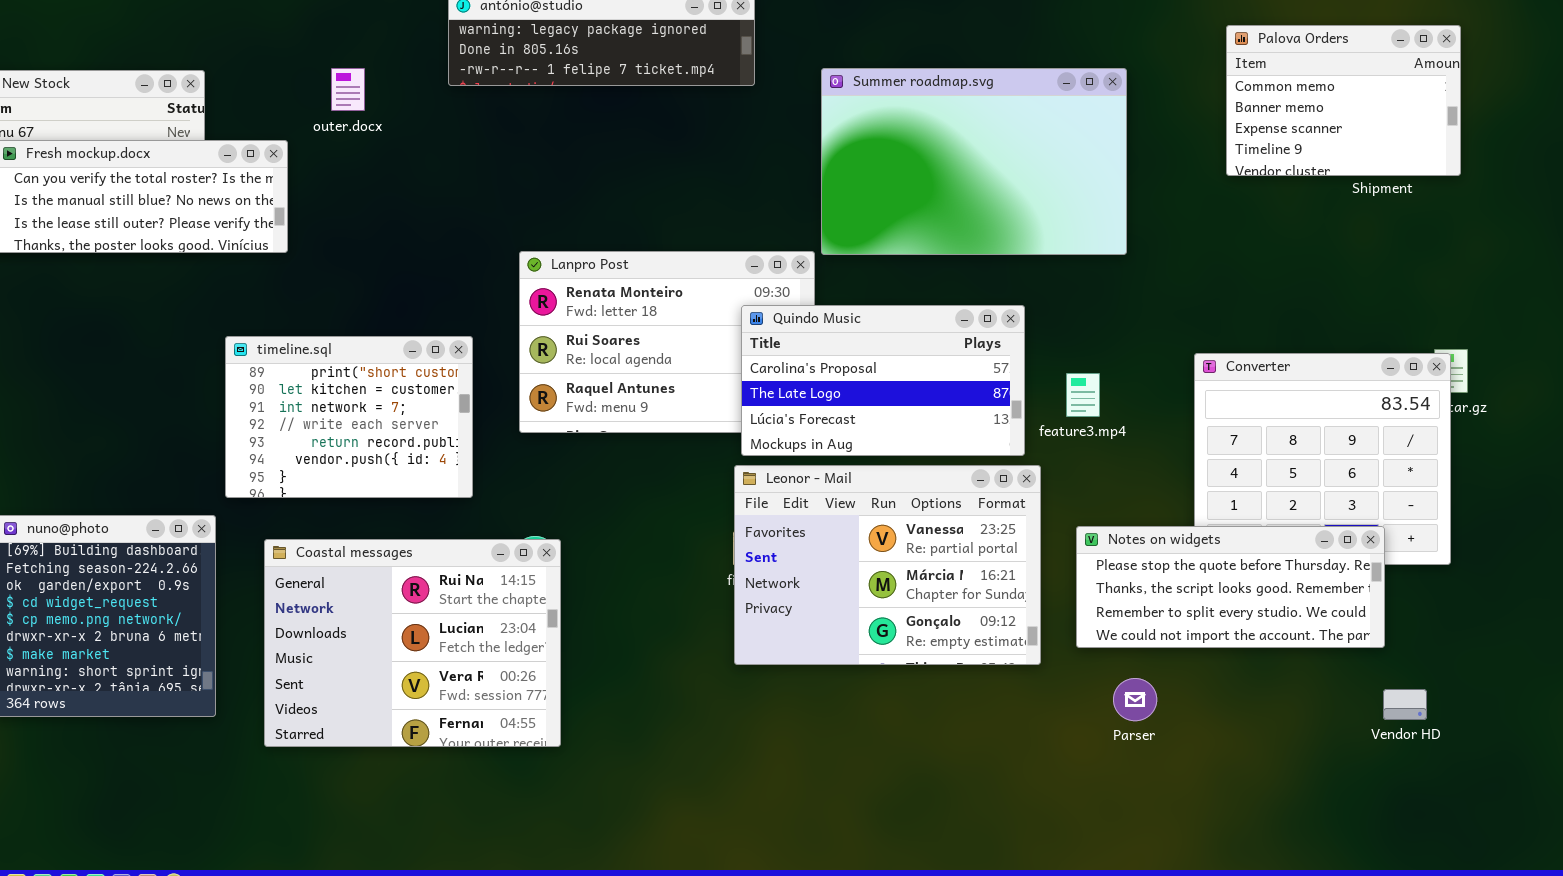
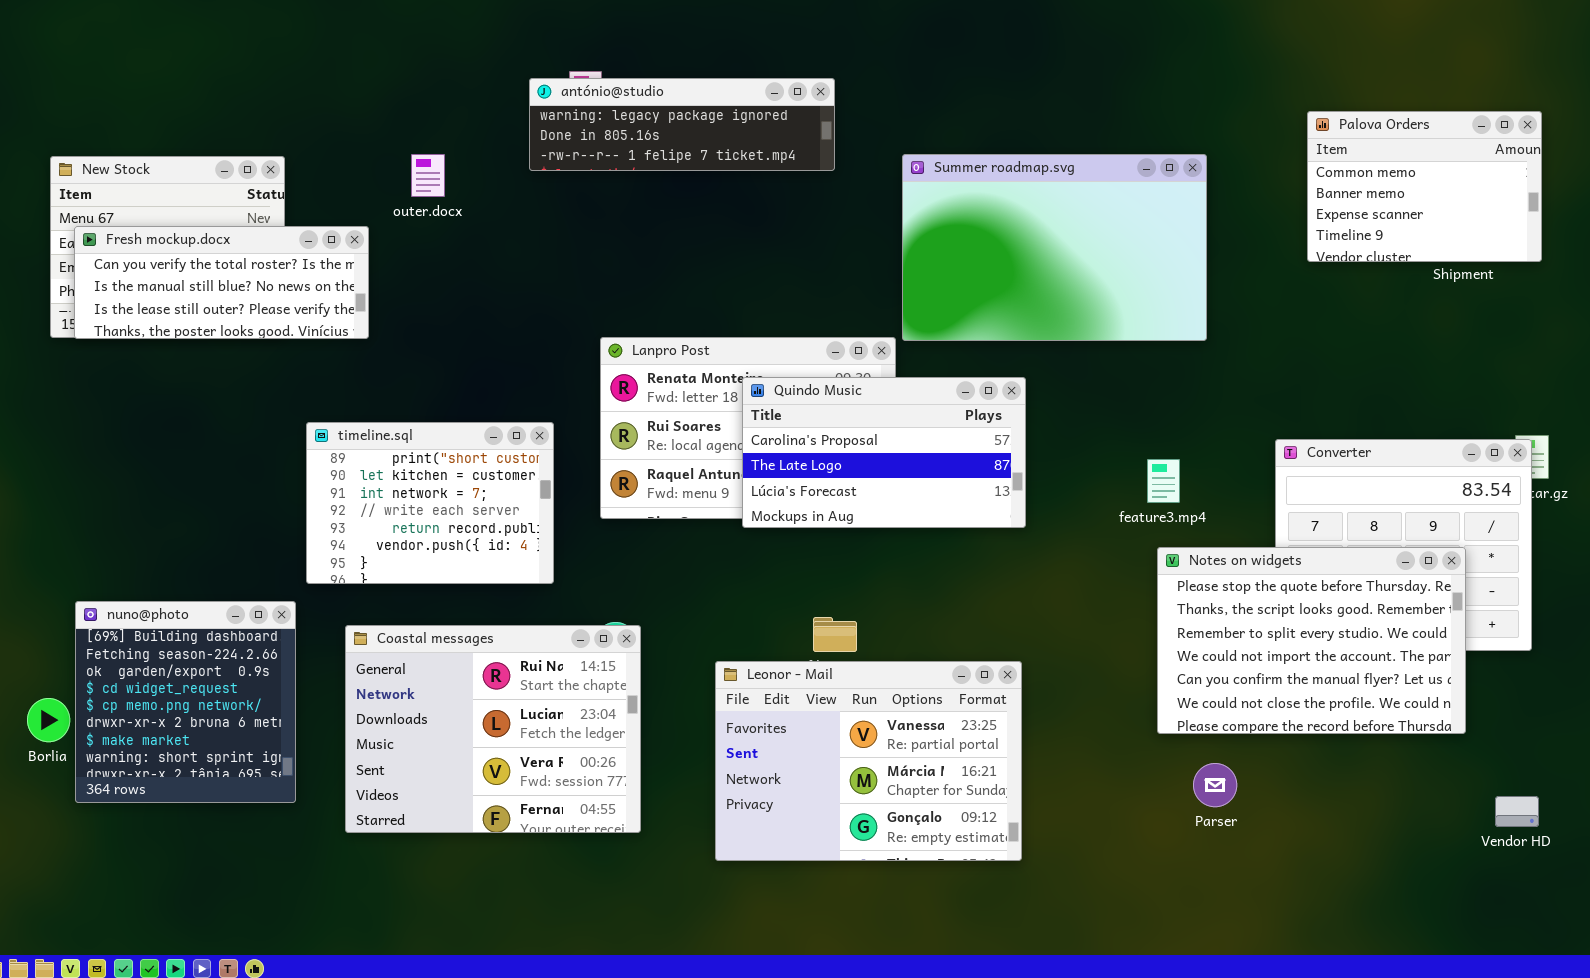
Quindo Music: [741,305,1025,456] -> [742,377,1026,528], moved
Leonor - Mail: [734,465,1041,665] -> [715,661,1022,861], moved
Notes on widgets: [1076,526,1385,648] -> [1157,547,1466,734], resized
Vendor HD: [1383,689,1427,720] -> [1495,796,1539,827], moved

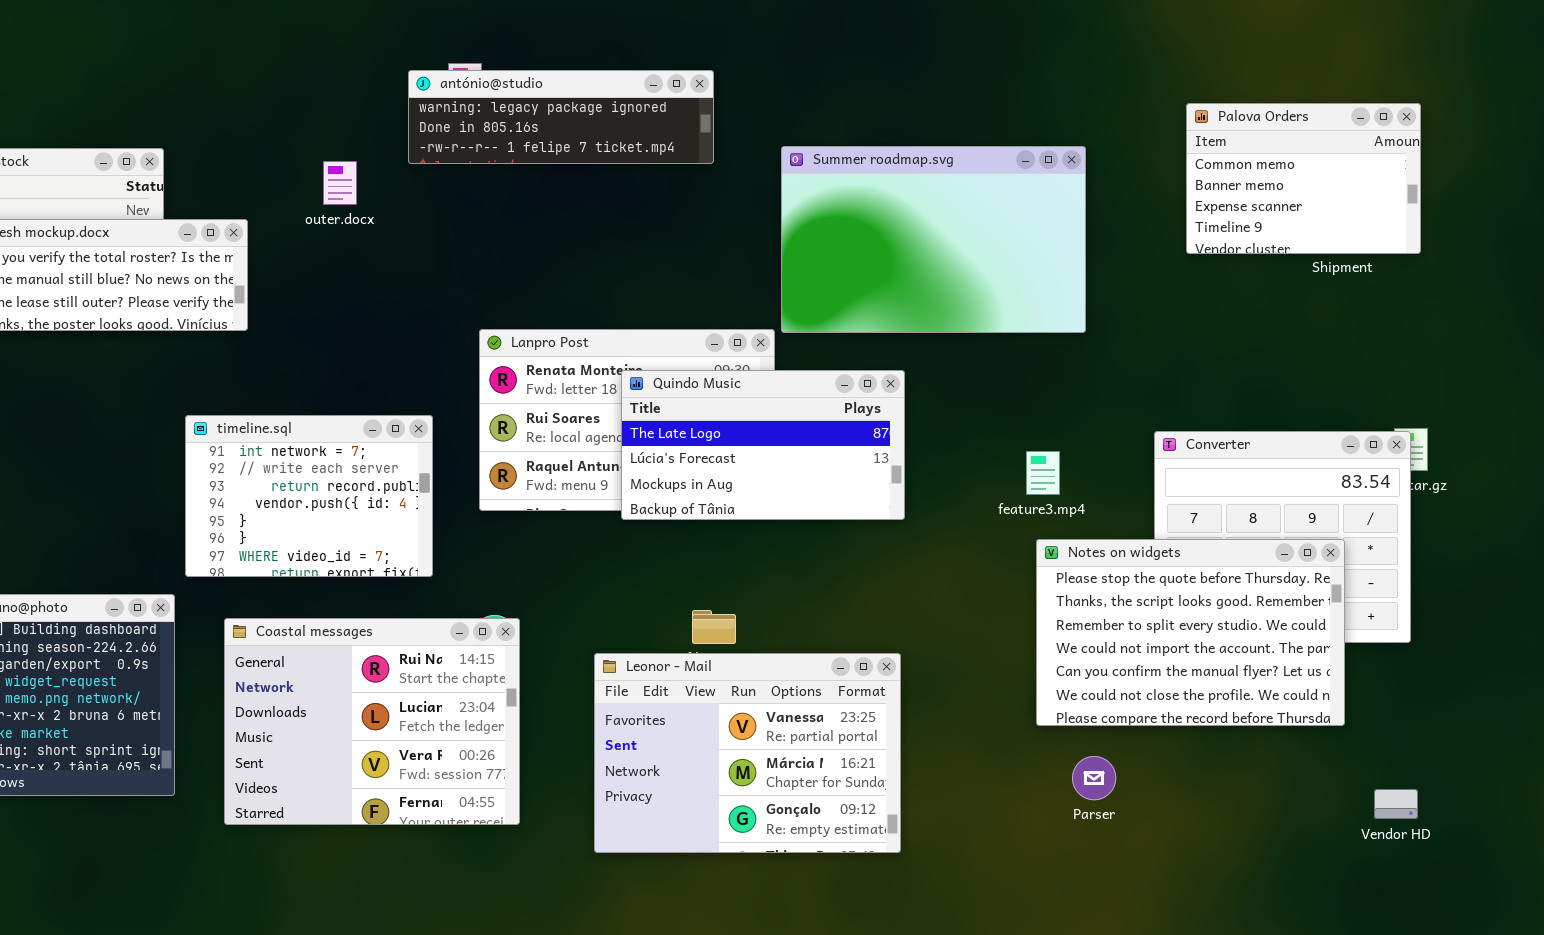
outer.docx: [411,154,445,197] -> [323,161,357,205], moved
Quindo Music: [742,377,1026,528] -> [621,370,905,520], scrolled down 1 row
timeline.sql: [306,422,554,584] -> [185,415,433,577], scrolled down 2 rows

